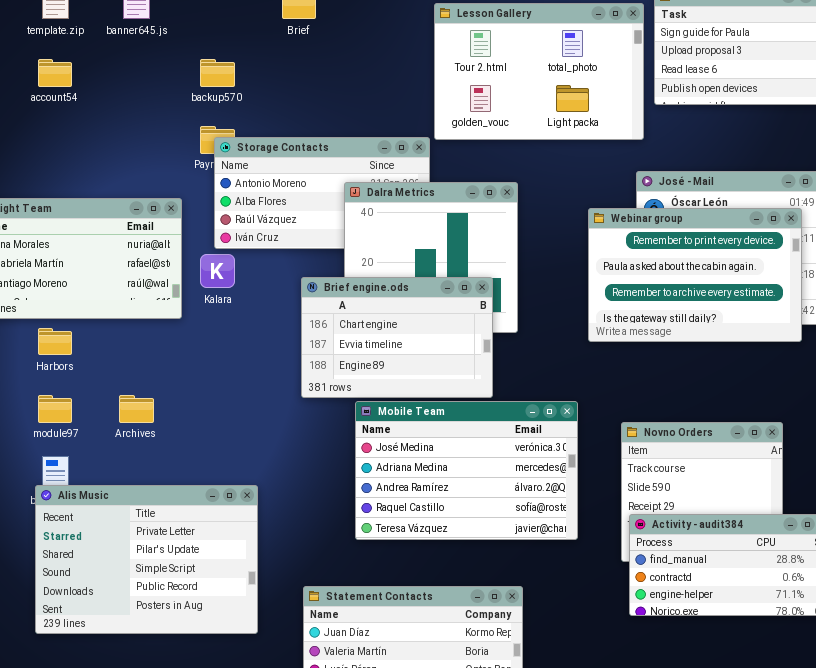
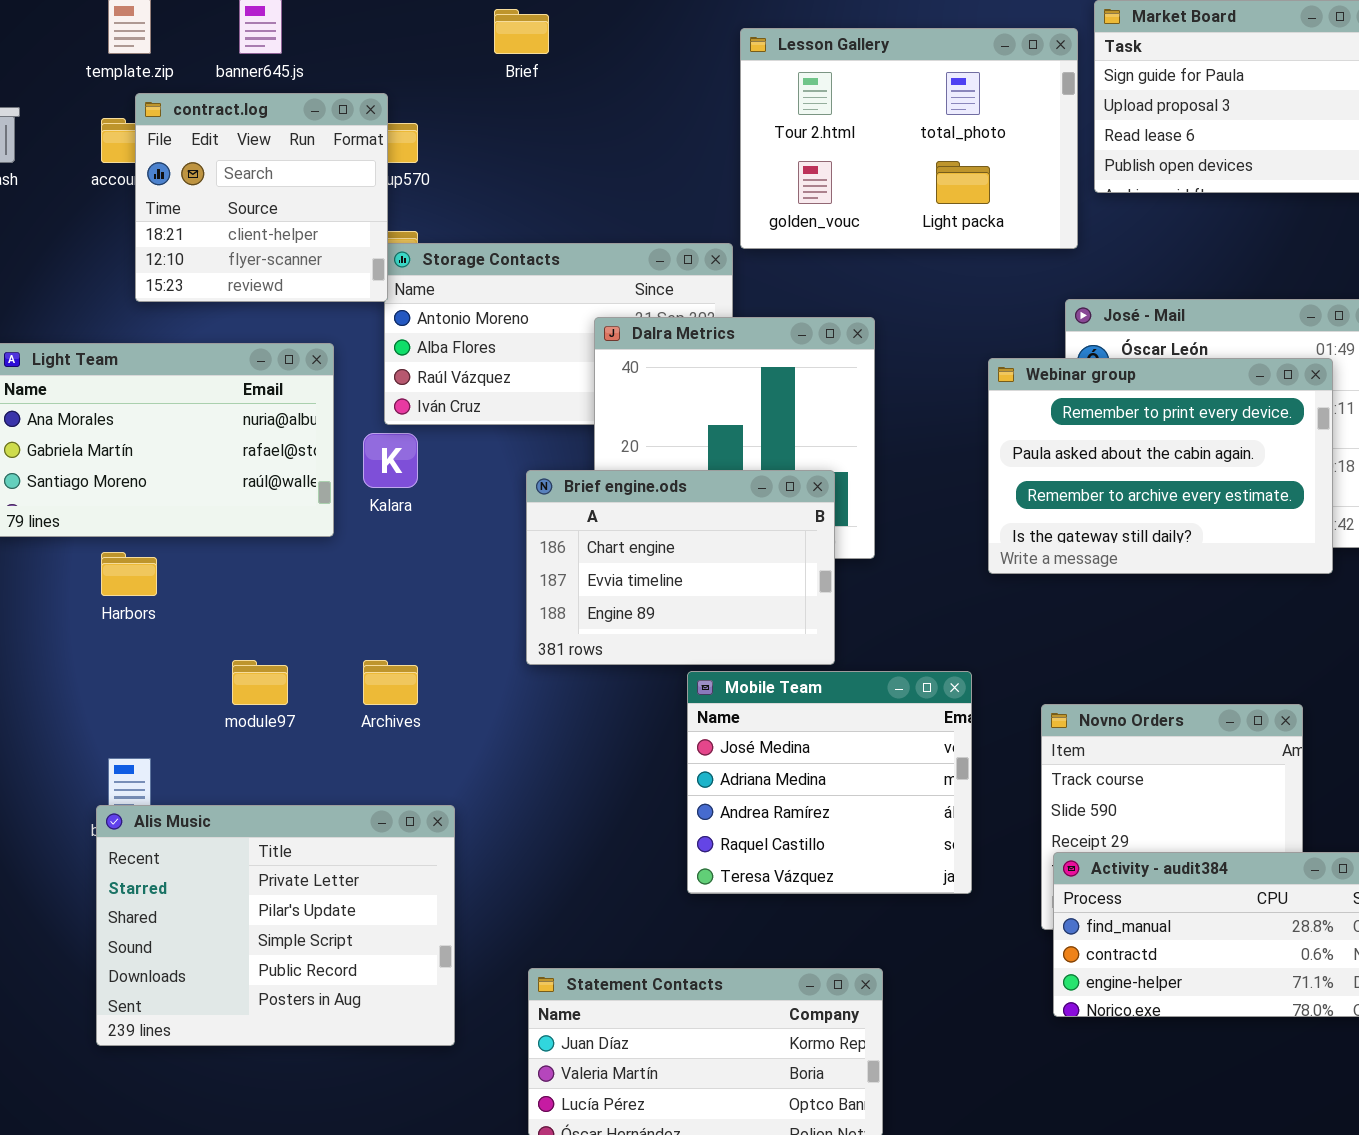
contract.log: none -> [135,93,388,302], opened
module97: [38,395,72,423] -> [232,660,288,705], moved
Archives: [119,395,154,423] -> [363,660,418,705], moved
Mobile Team: [355,401,578,540] -> [687,671,972,894], resized

